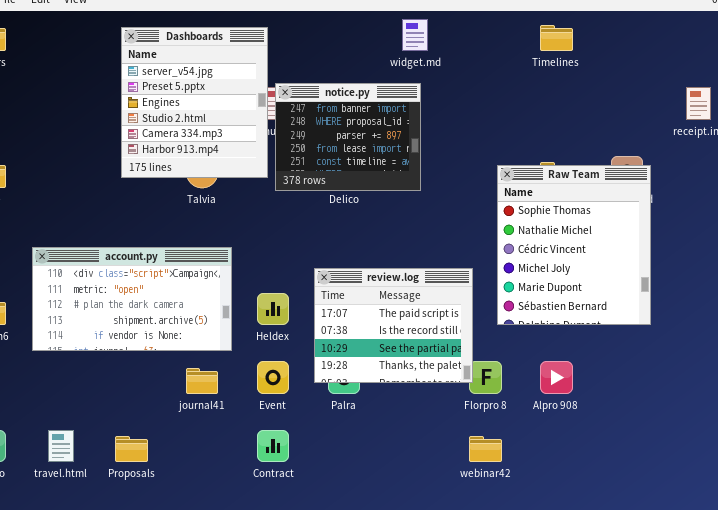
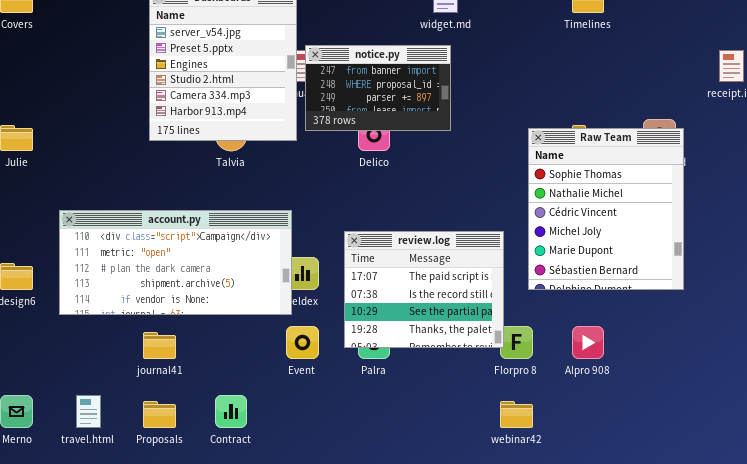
notice.py: [275,83,421,191] -> [305,45,451,131], resized
account.py: [32,247,232,351] -> [59,210,292,315], resized
journal41: [186,368,218,394] -> [143,332,176,359], moved
Contract: [257,430,289,462] -> [215,395,247,428], moved

